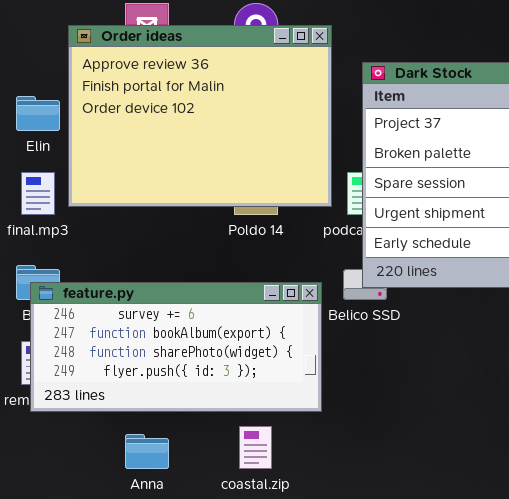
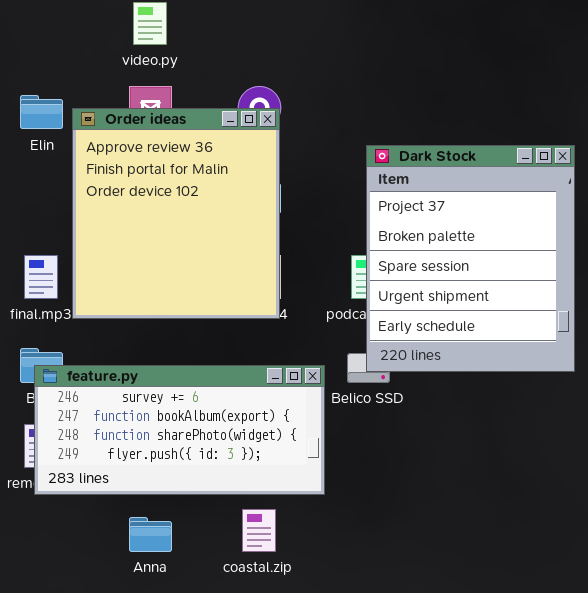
Order ideas: [68,25,332,207] -> [72,108,280,319], resized
Elin: [16,96,60,131] -> [20,95,63,129], moved

